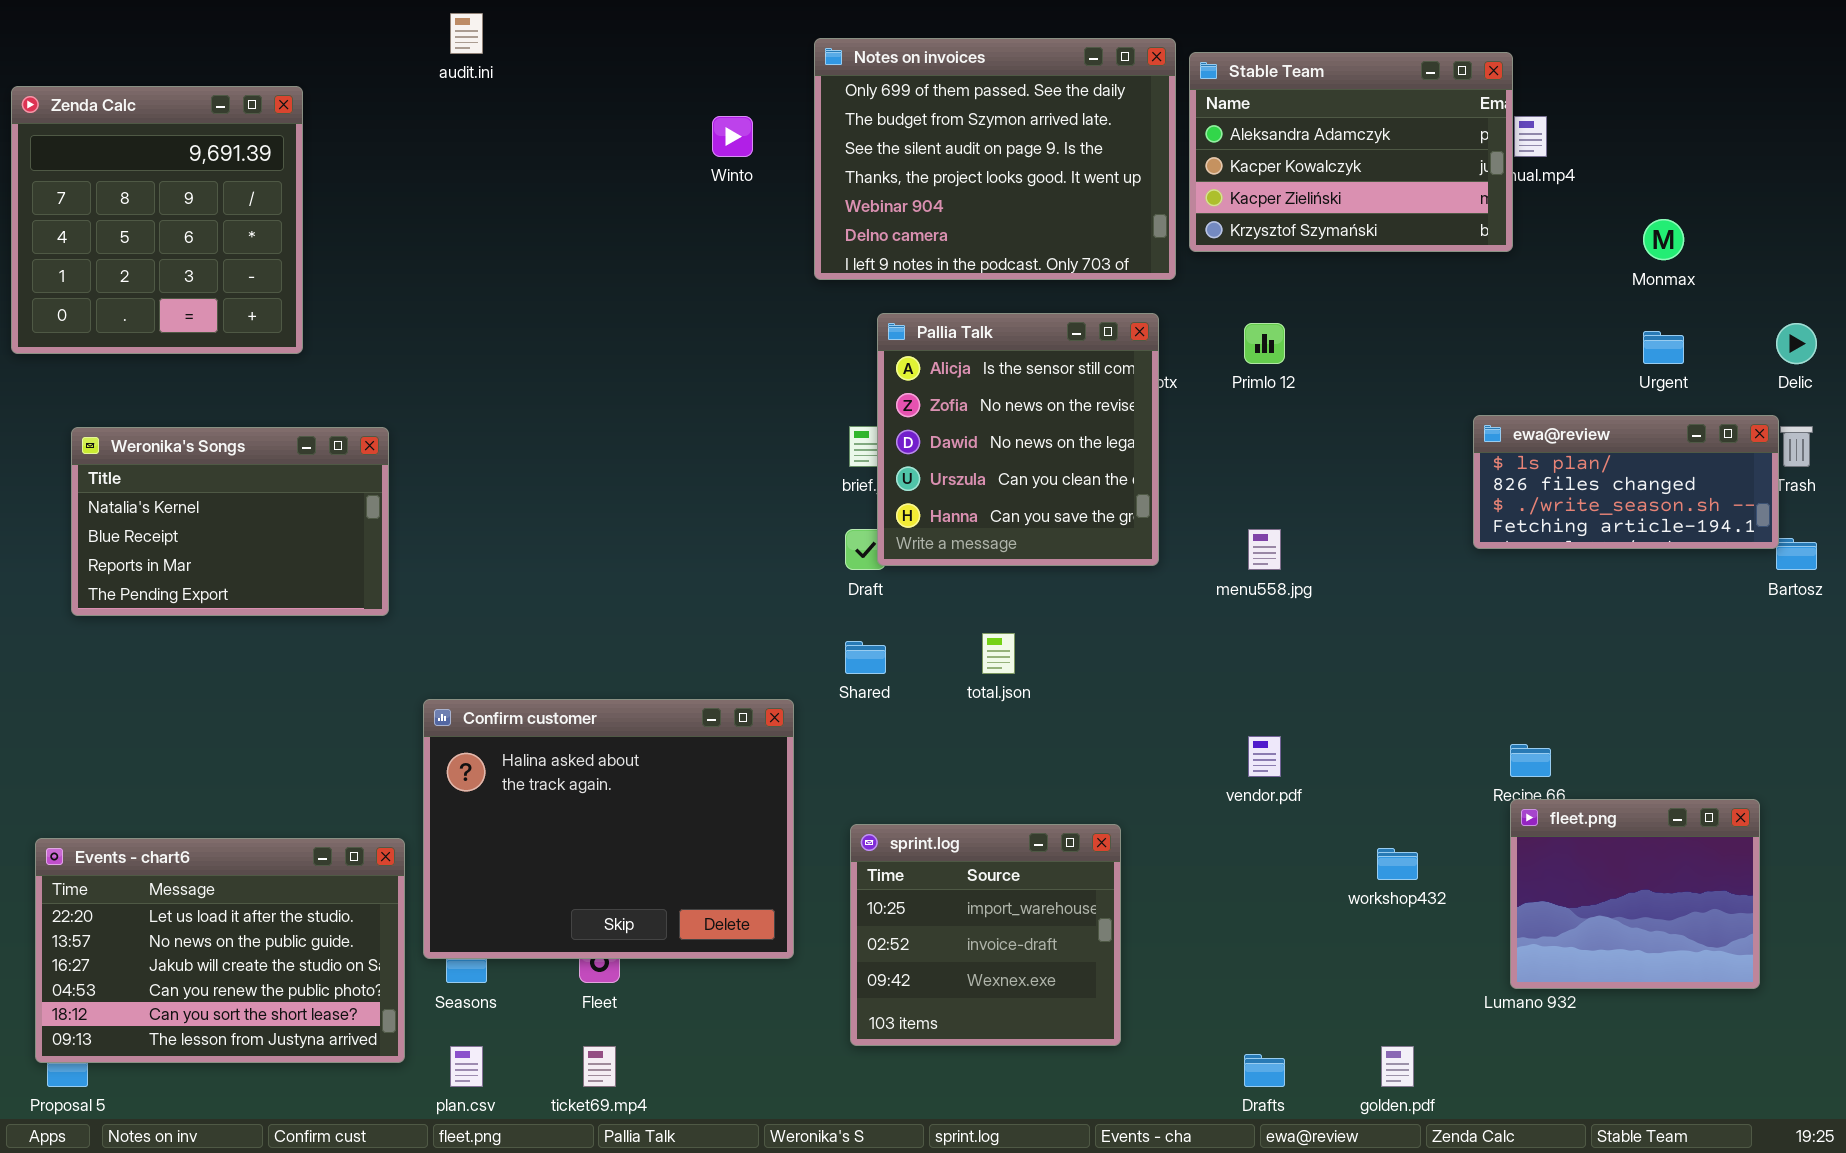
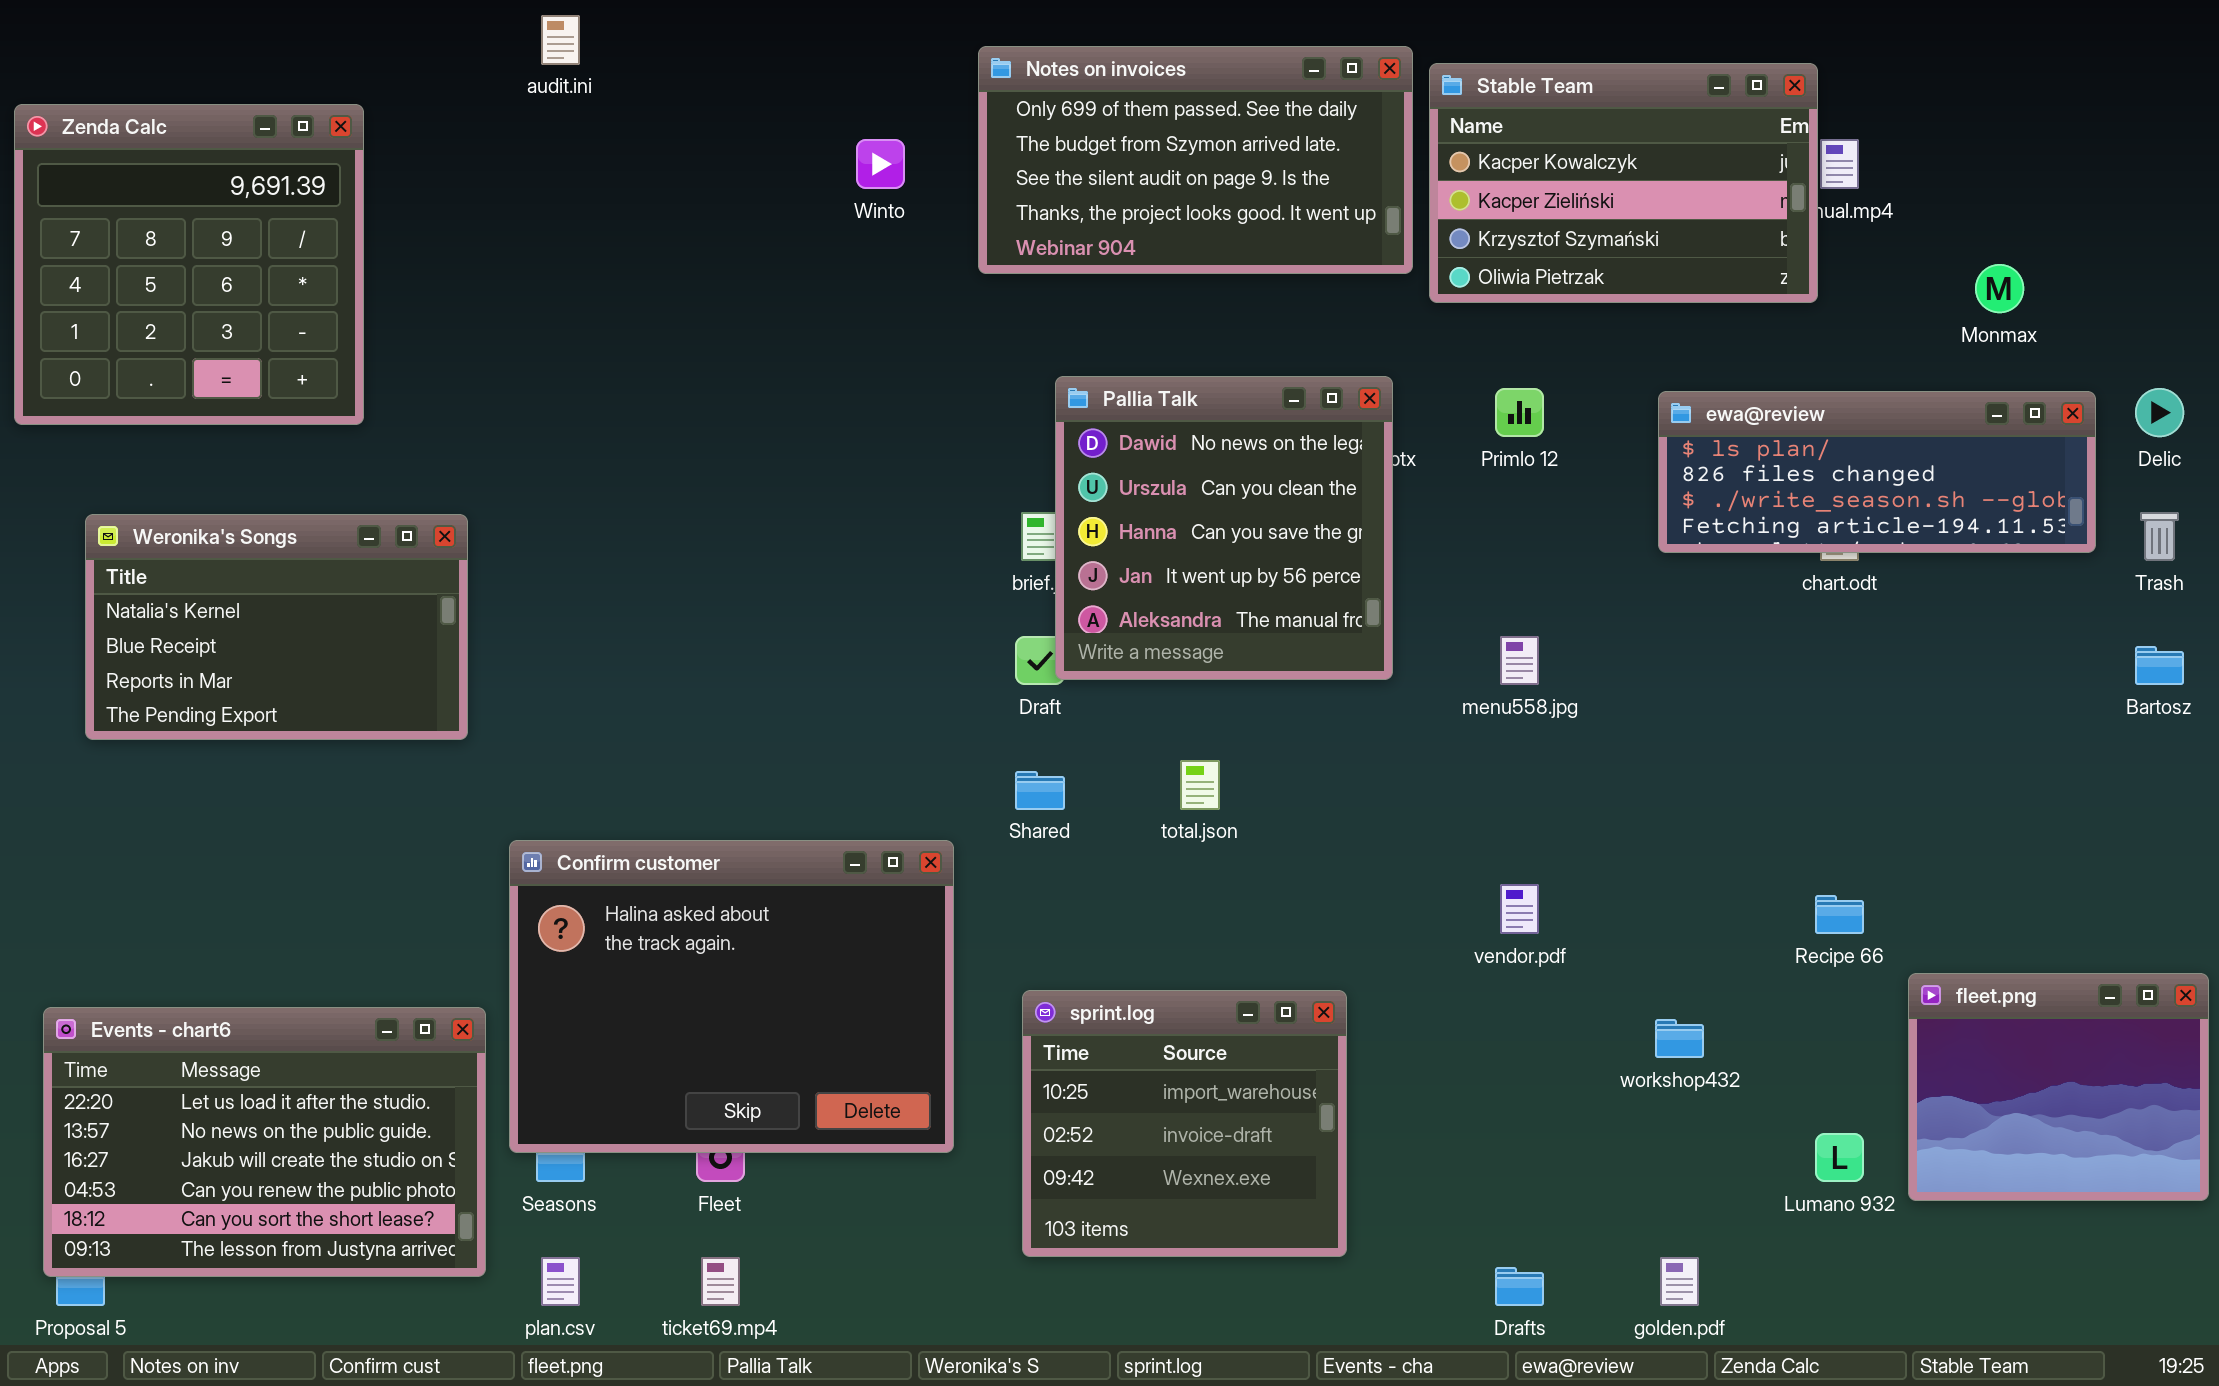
Notes on invoices: [814,38,1176,280] -> [978,46,1413,274], resized
Stable Team: [1189,52,1513,252] -> [1429,63,1818,303], scrolled down 1 row
Pallia Talk: [877,313,1159,566] -> [1055,376,1393,680], scrolled down 2 rows
ewa@review: [1473,415,1779,549] -> [1658,391,2096,553], moved, resized
fleet.png: [1510,799,1760,989] -> [1908,973,2209,1201], moved

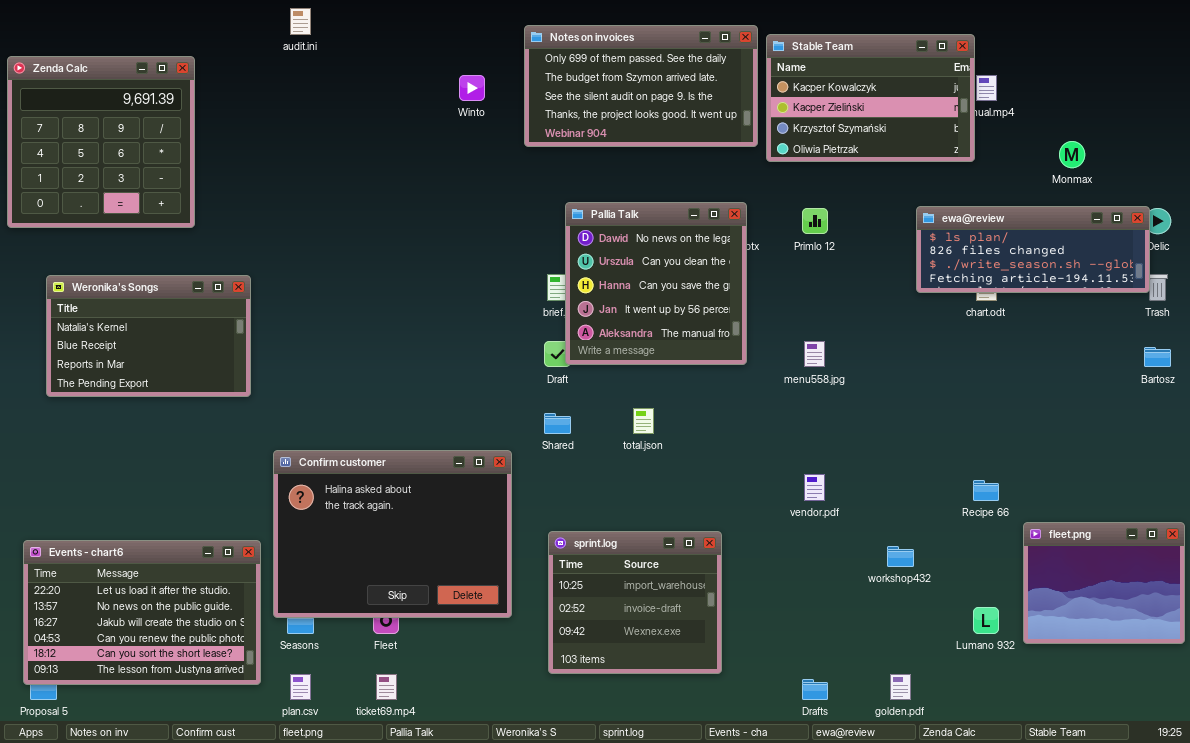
ewa@review: [1658,391,2096,553] -> [916,206,1150,293], moved

